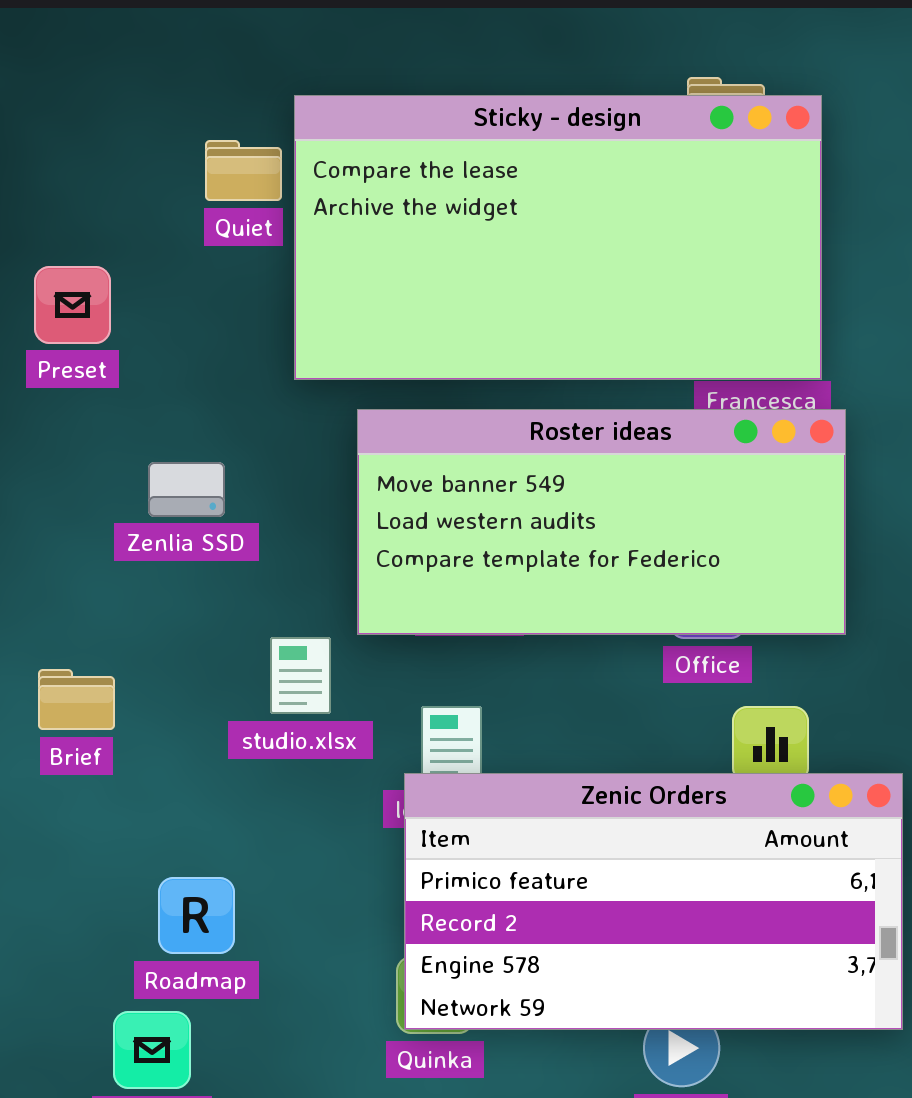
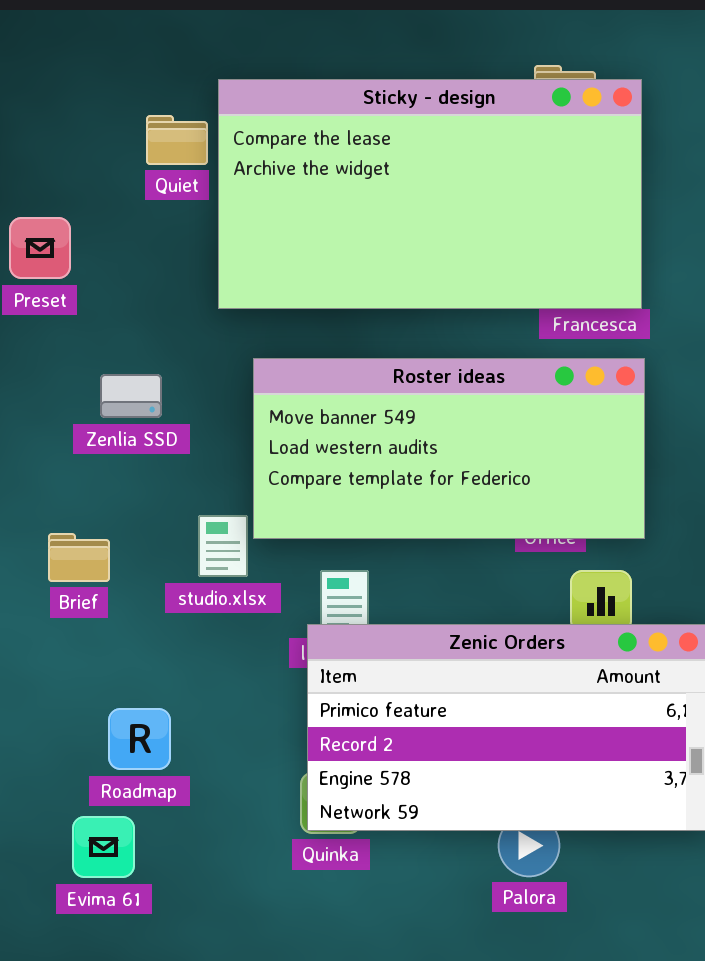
Roster ideas: [357,409,846,635] -> [253,358,645,539], moved
Brief: [38,669,115,730] -> [48,533,110,582], moved

